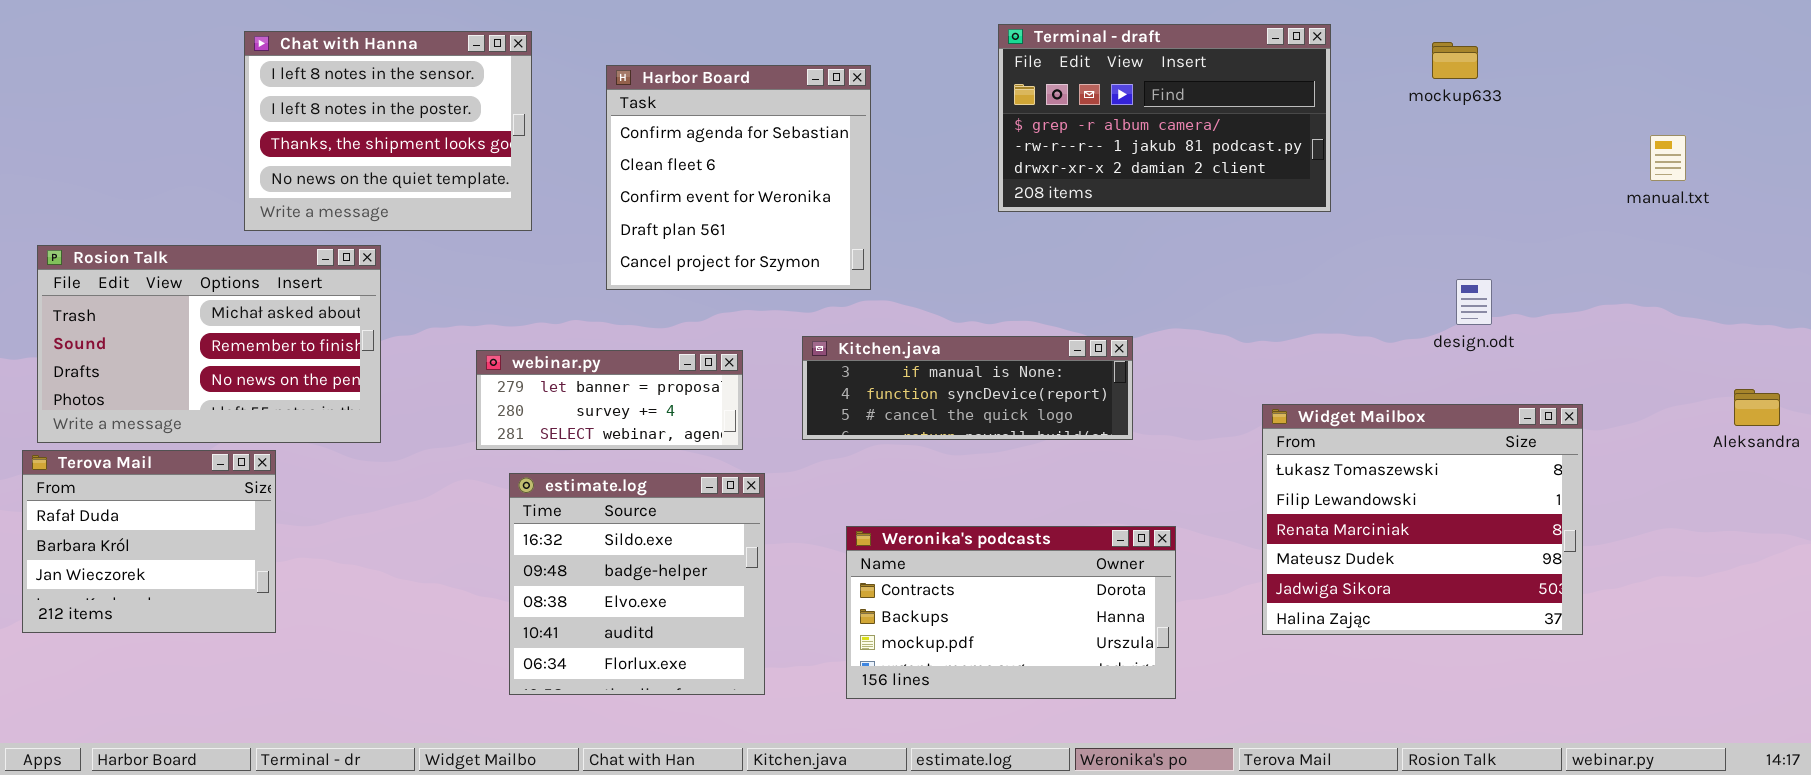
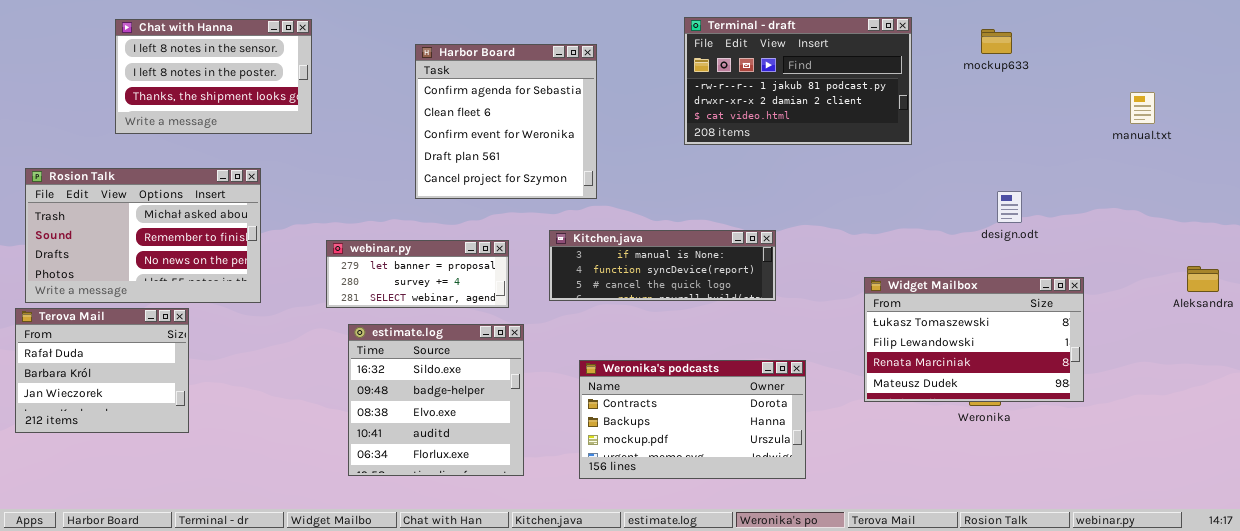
Terminal - draft: [998,24,1331,212] -> [684,17,912,145], scrolled down 1 row
Chat with Hanna: [244,31,532,231] -> [115,19,312,134], moved, resized
Widget Mailbox: [1262,404,1583,635] -> [864,277,1084,402], resized

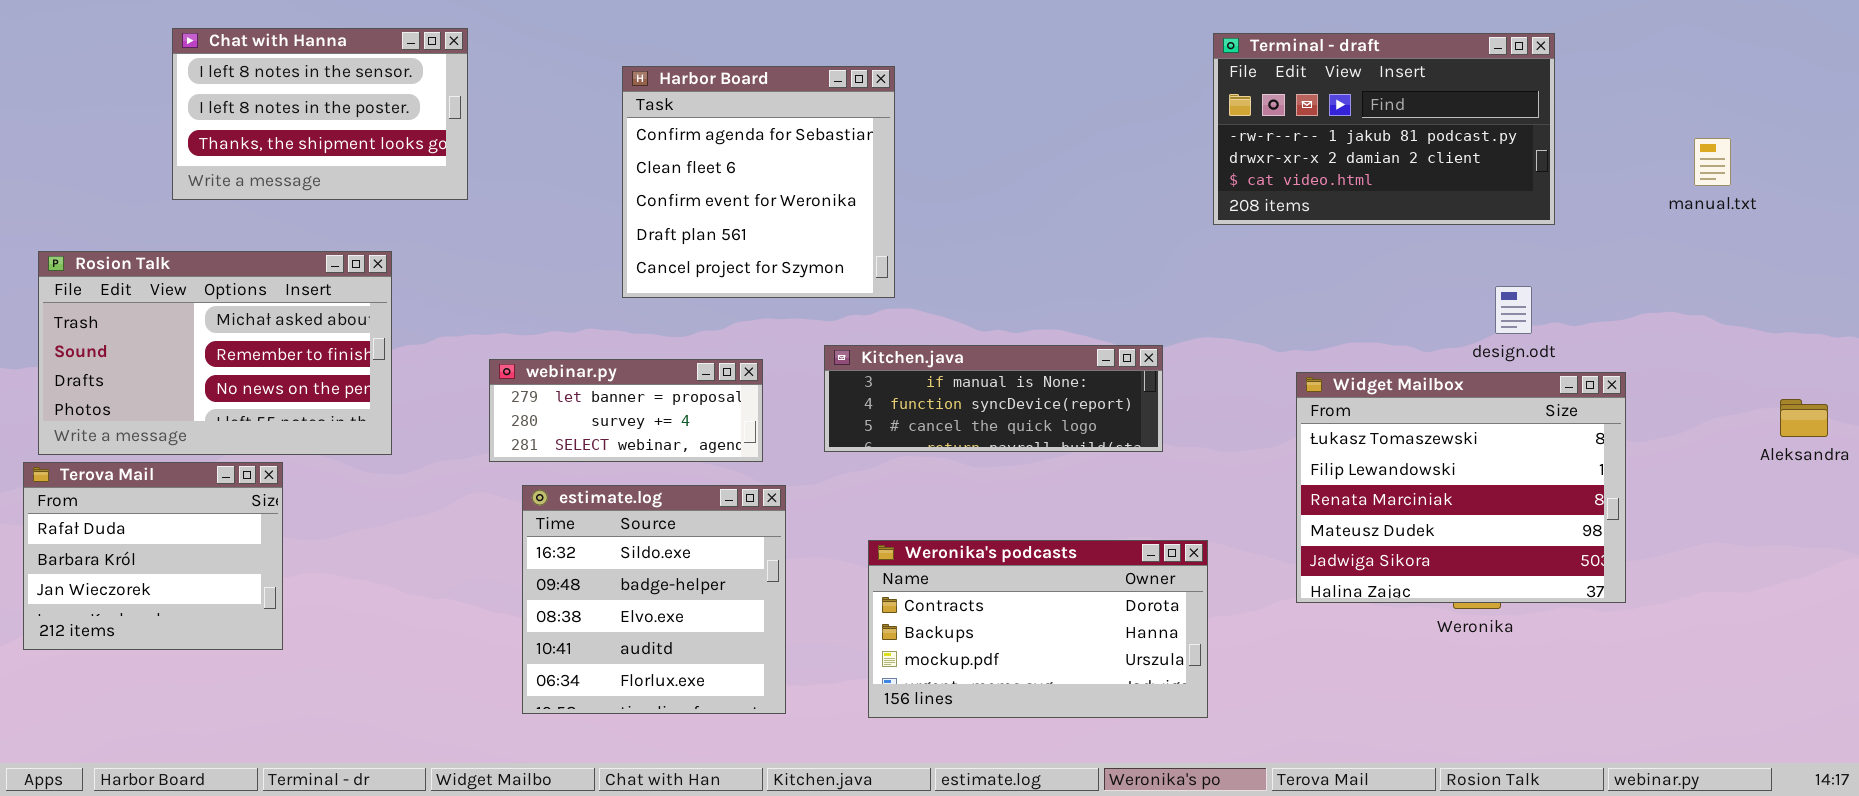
Terminal - draft: [684,17,912,145] -> [1213,33,1555,225], moved
Widget Mailbox: [864,277,1084,402] -> [1296,372,1626,603], resized

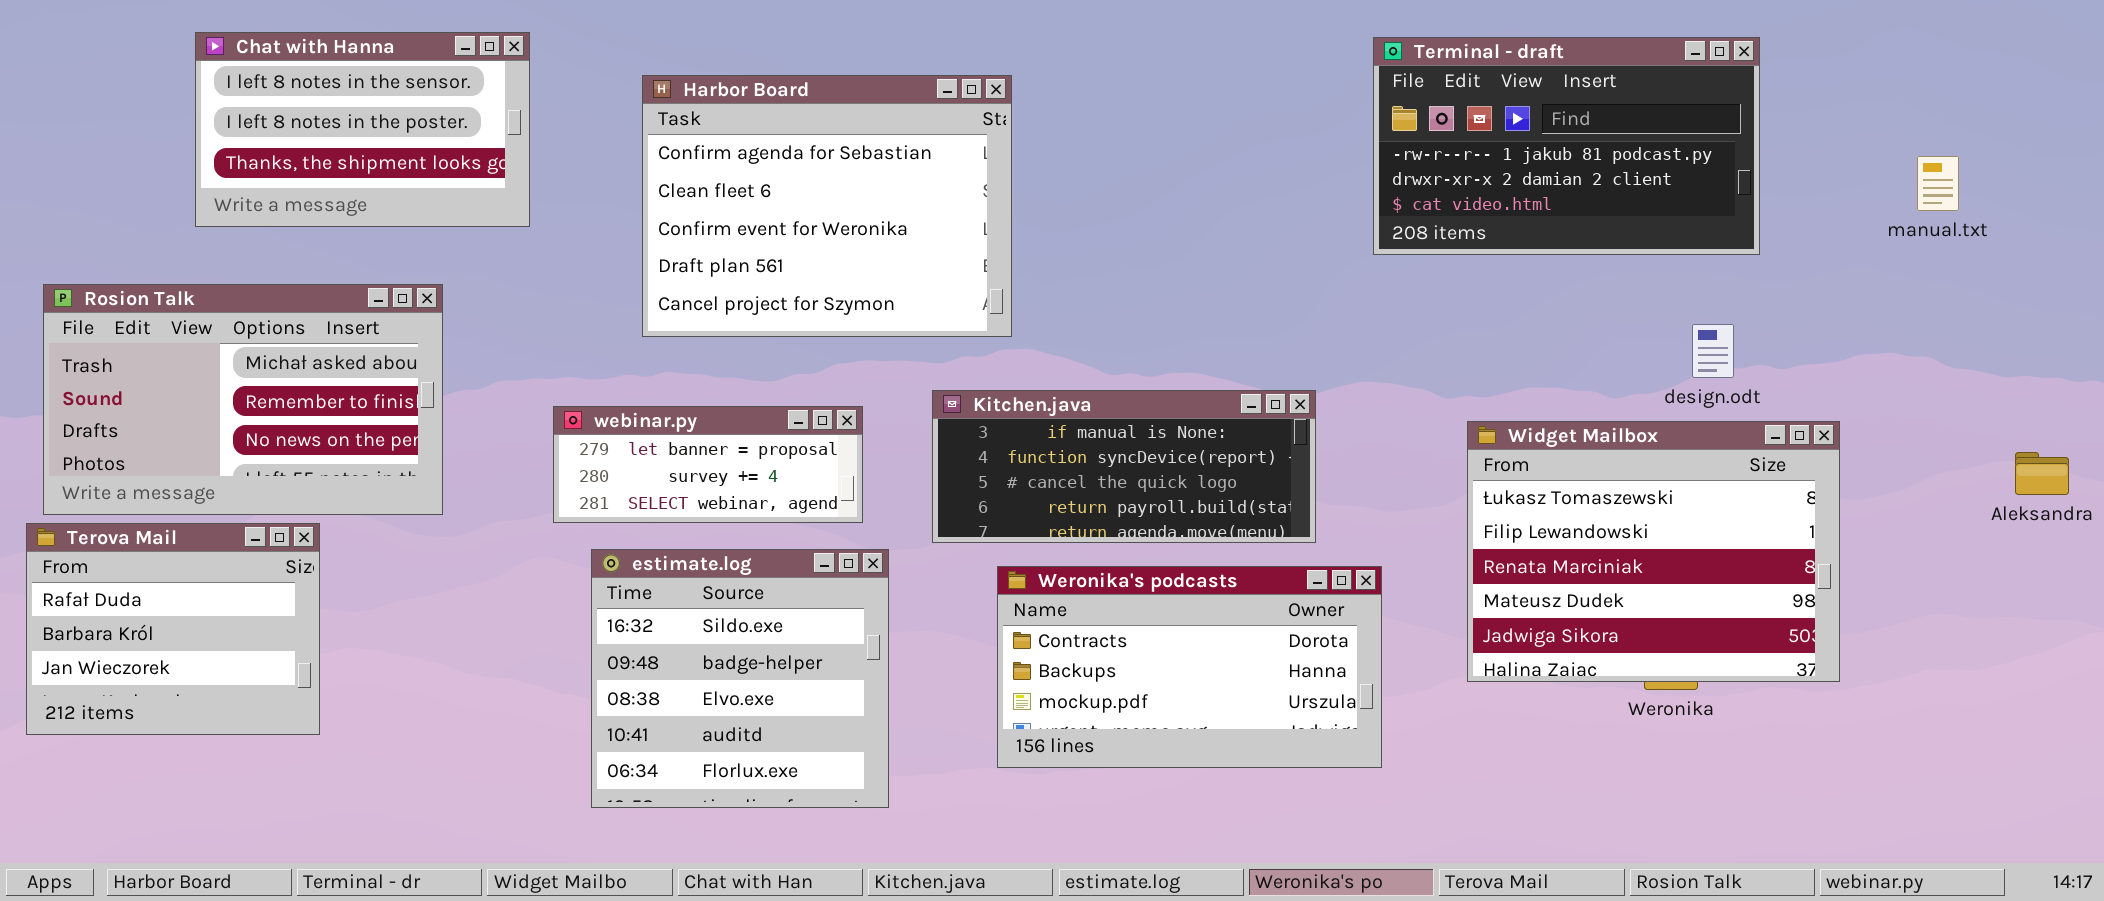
Harbor Board: [622,66,895,298] -> [642,75,1012,337], resized
Kitchen.java: [824,345,1163,452] -> [932,390,1316,543], resized
Weronika's podcasts: [868,540,1208,718] -> [997,566,1382,768], moved

